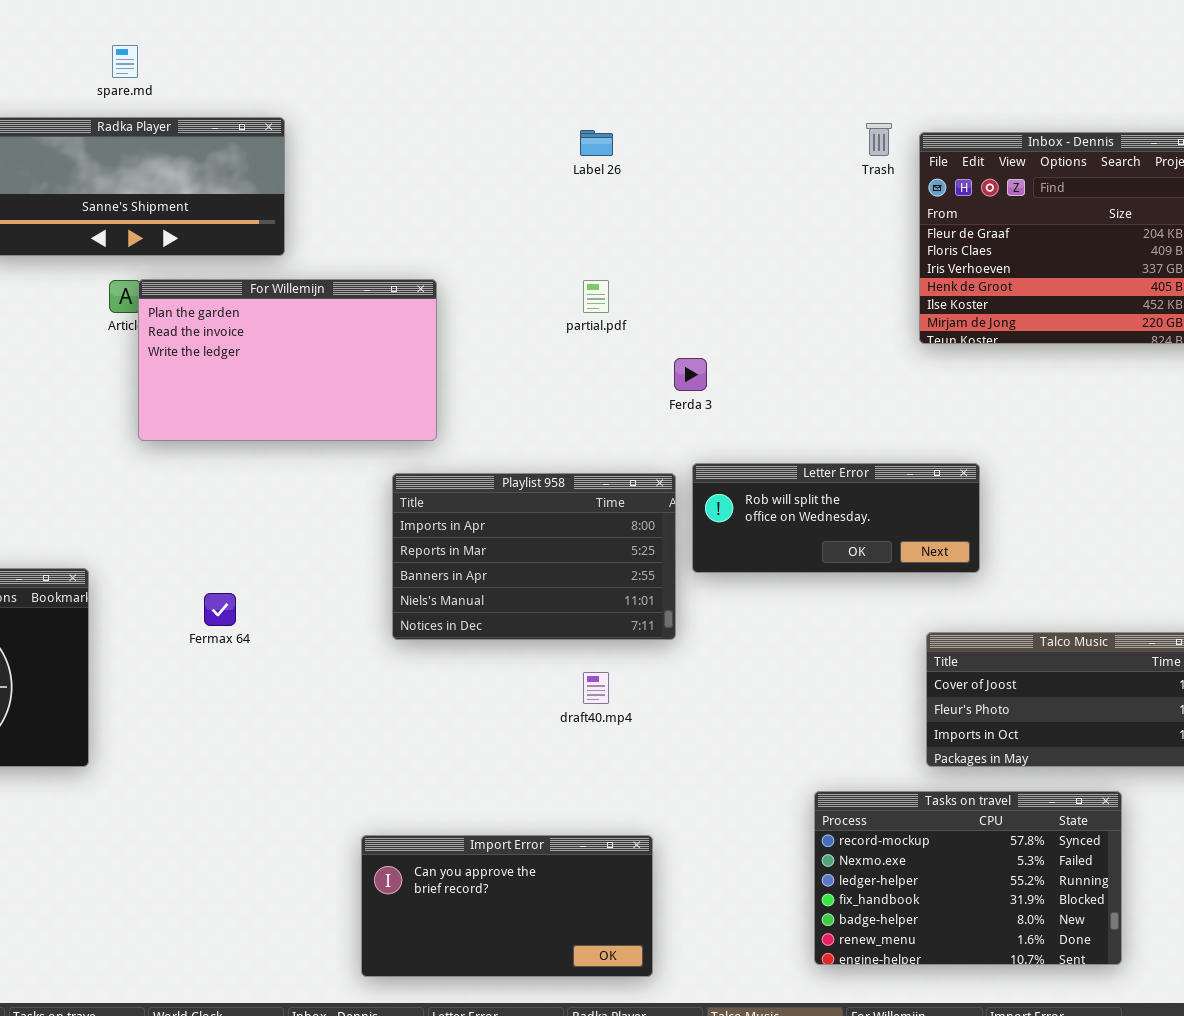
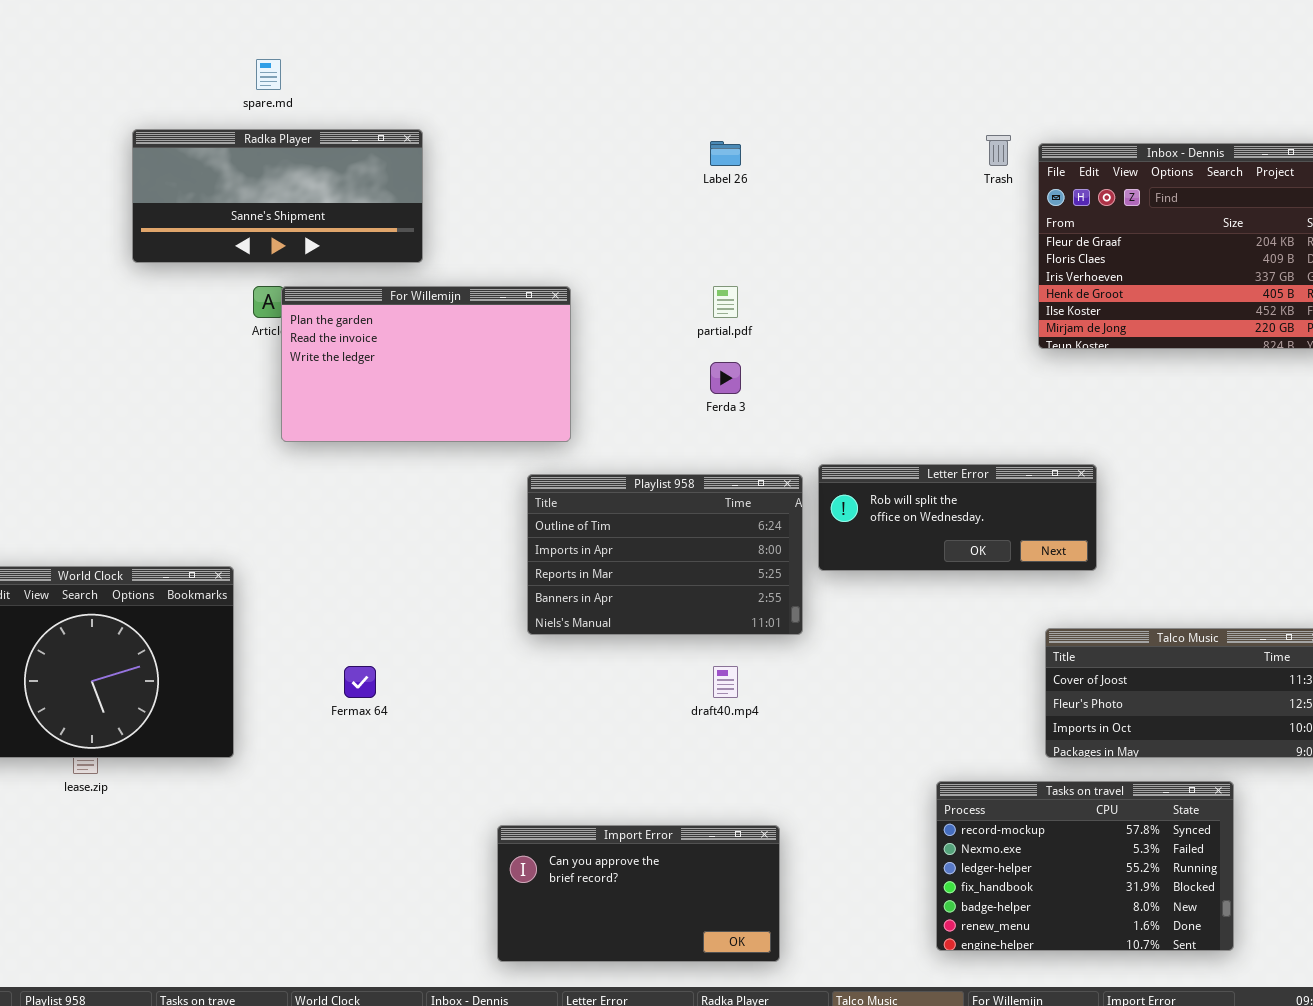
Ferda 3: [674,358,707,391] -> [710,362,741,394], moved
Playlist 958: [392,473,676,640] -> [527,474,803,635], scrolled up 1 row
Fermax 64: [204,593,236,626] -> [344,666,376,698], moved

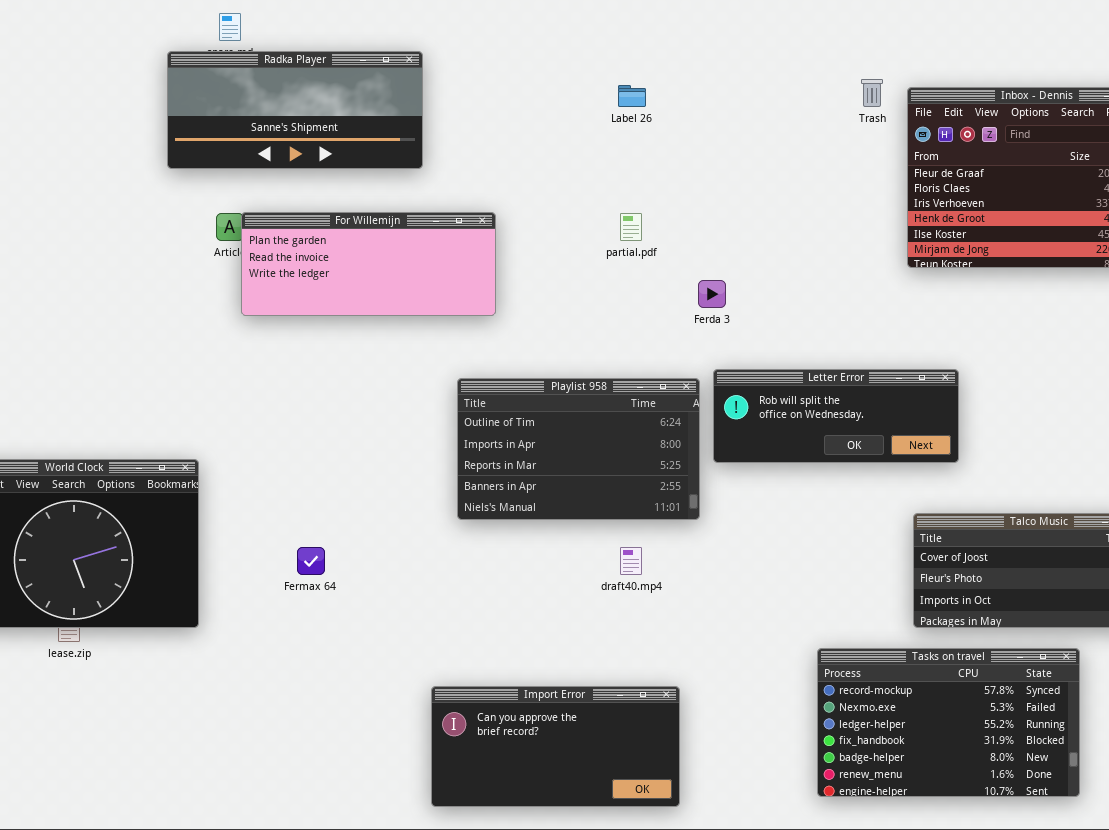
Radka Player: [132,129,423,263] -> [167,51,423,169], moved
For Willemijn: [281,286,571,442] -> [241,212,496,316], resized
Ferda 3: [710,362,741,394] -> [698,280,726,308], moved

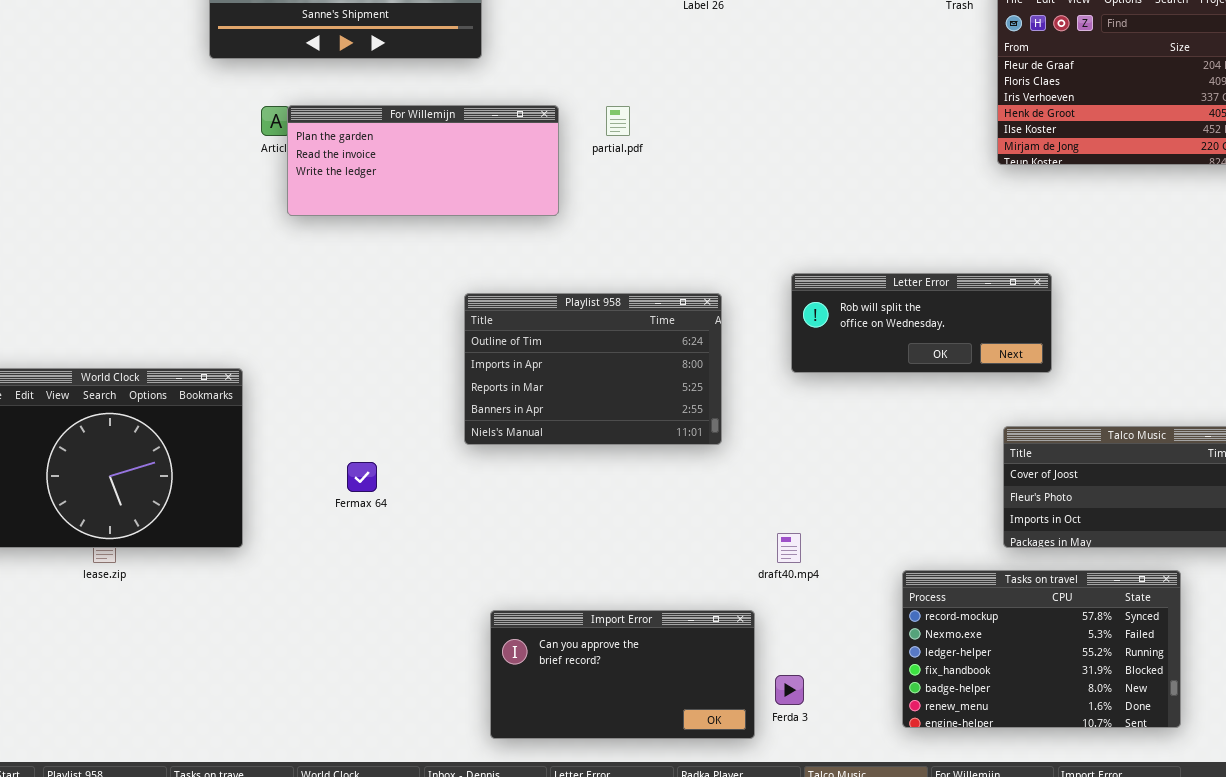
partial.pdf: [620,213,642,241] -> [606,106,630,136], moved
Ferda 3: [698,280,726,308] -> [775,675,804,705], moved
Playlist 958: [457,378,700,520] -> [464,293,722,445], moved
draft40.mp4: [620,547,642,575] -> [777,533,801,563], moved

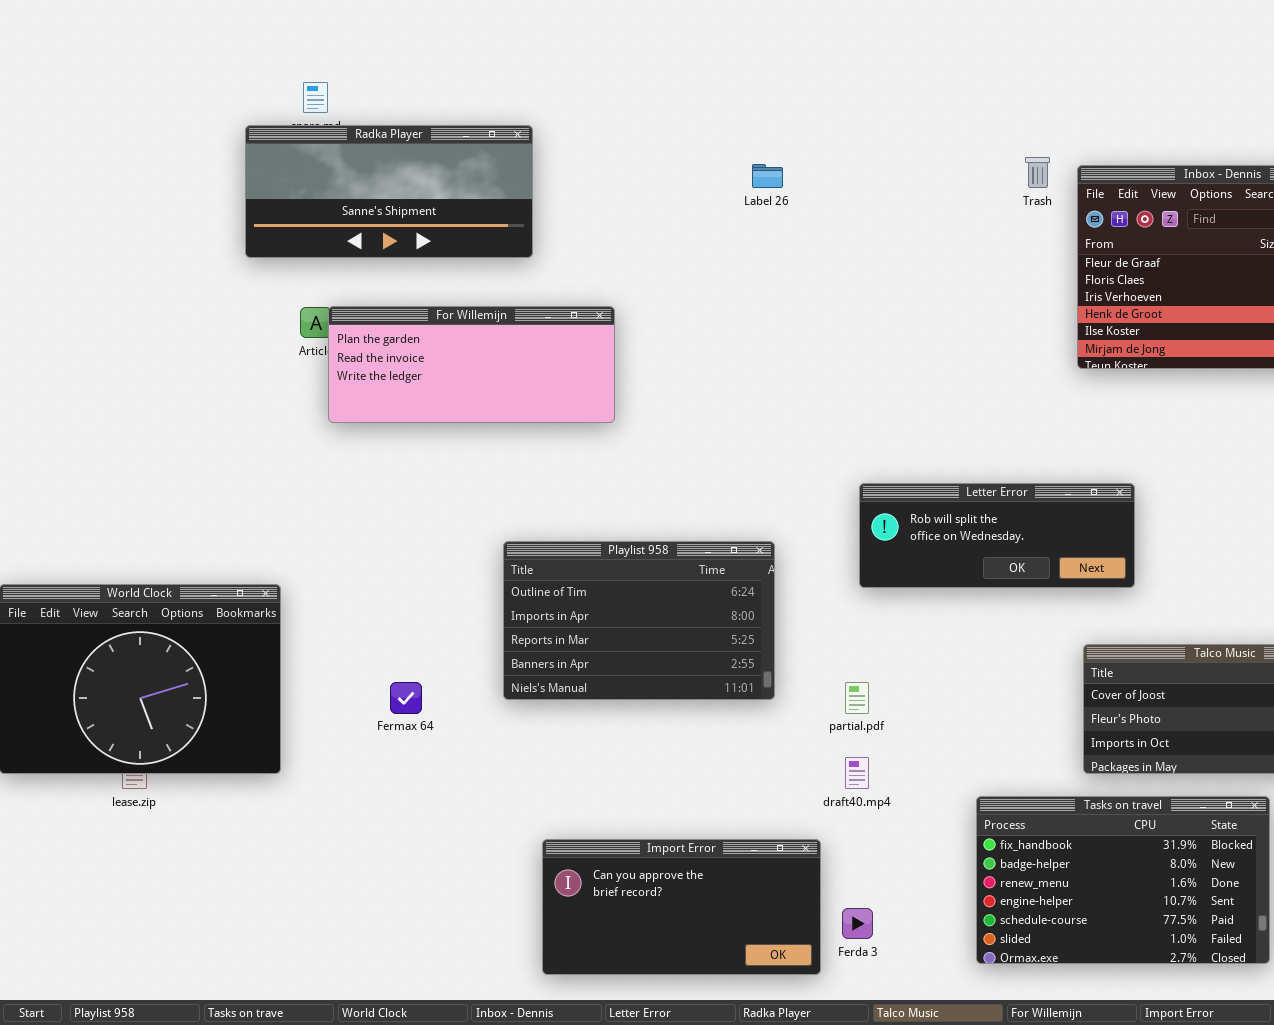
partial.pdf: [606,106,630,136] -> [845,682,869,714], moved
Playlist 958: [464,293,722,445] -> [503,541,775,700], moved
Tasks on travel: [902,570,1181,728] -> [976,796,1270,964], scrolled down 3 rows

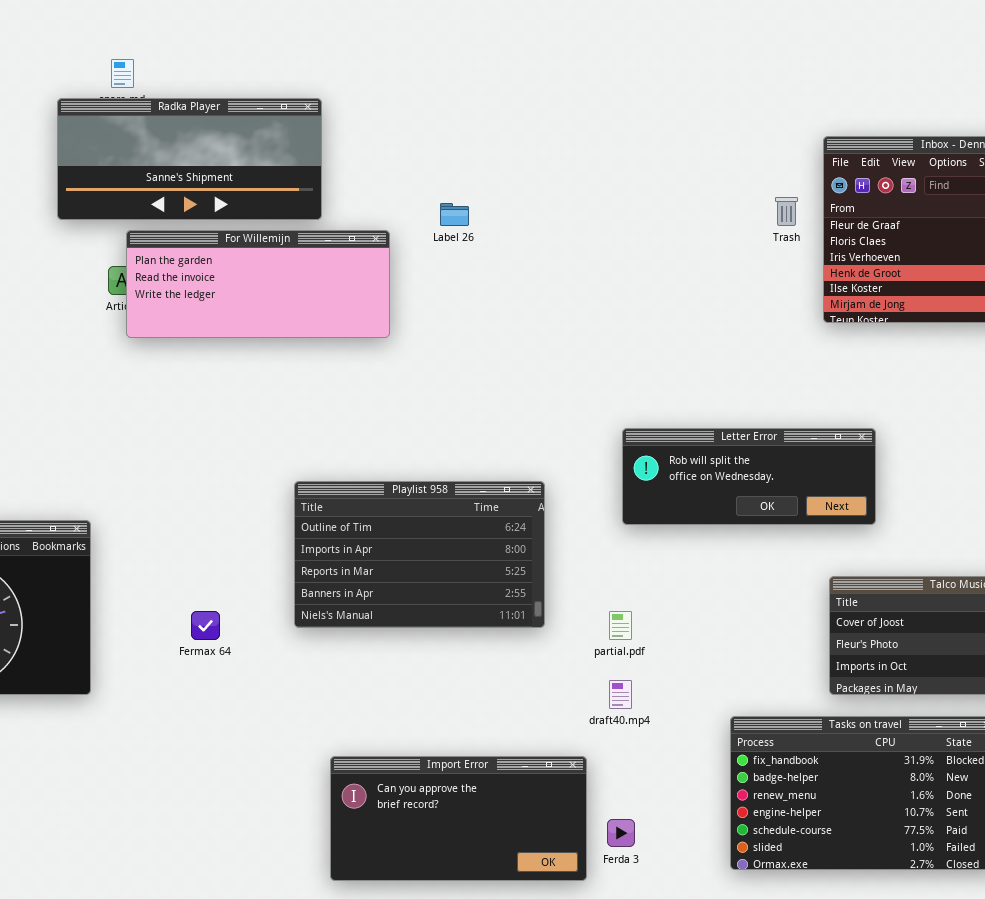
Trash: [1025,157,1050,188] -> [775,197,798,226], moved
Label 26: [752,164,783,188] -> [440,203,469,226], moved
For Willemijn: [328,306,615,423] -> [126,230,390,338], moved

